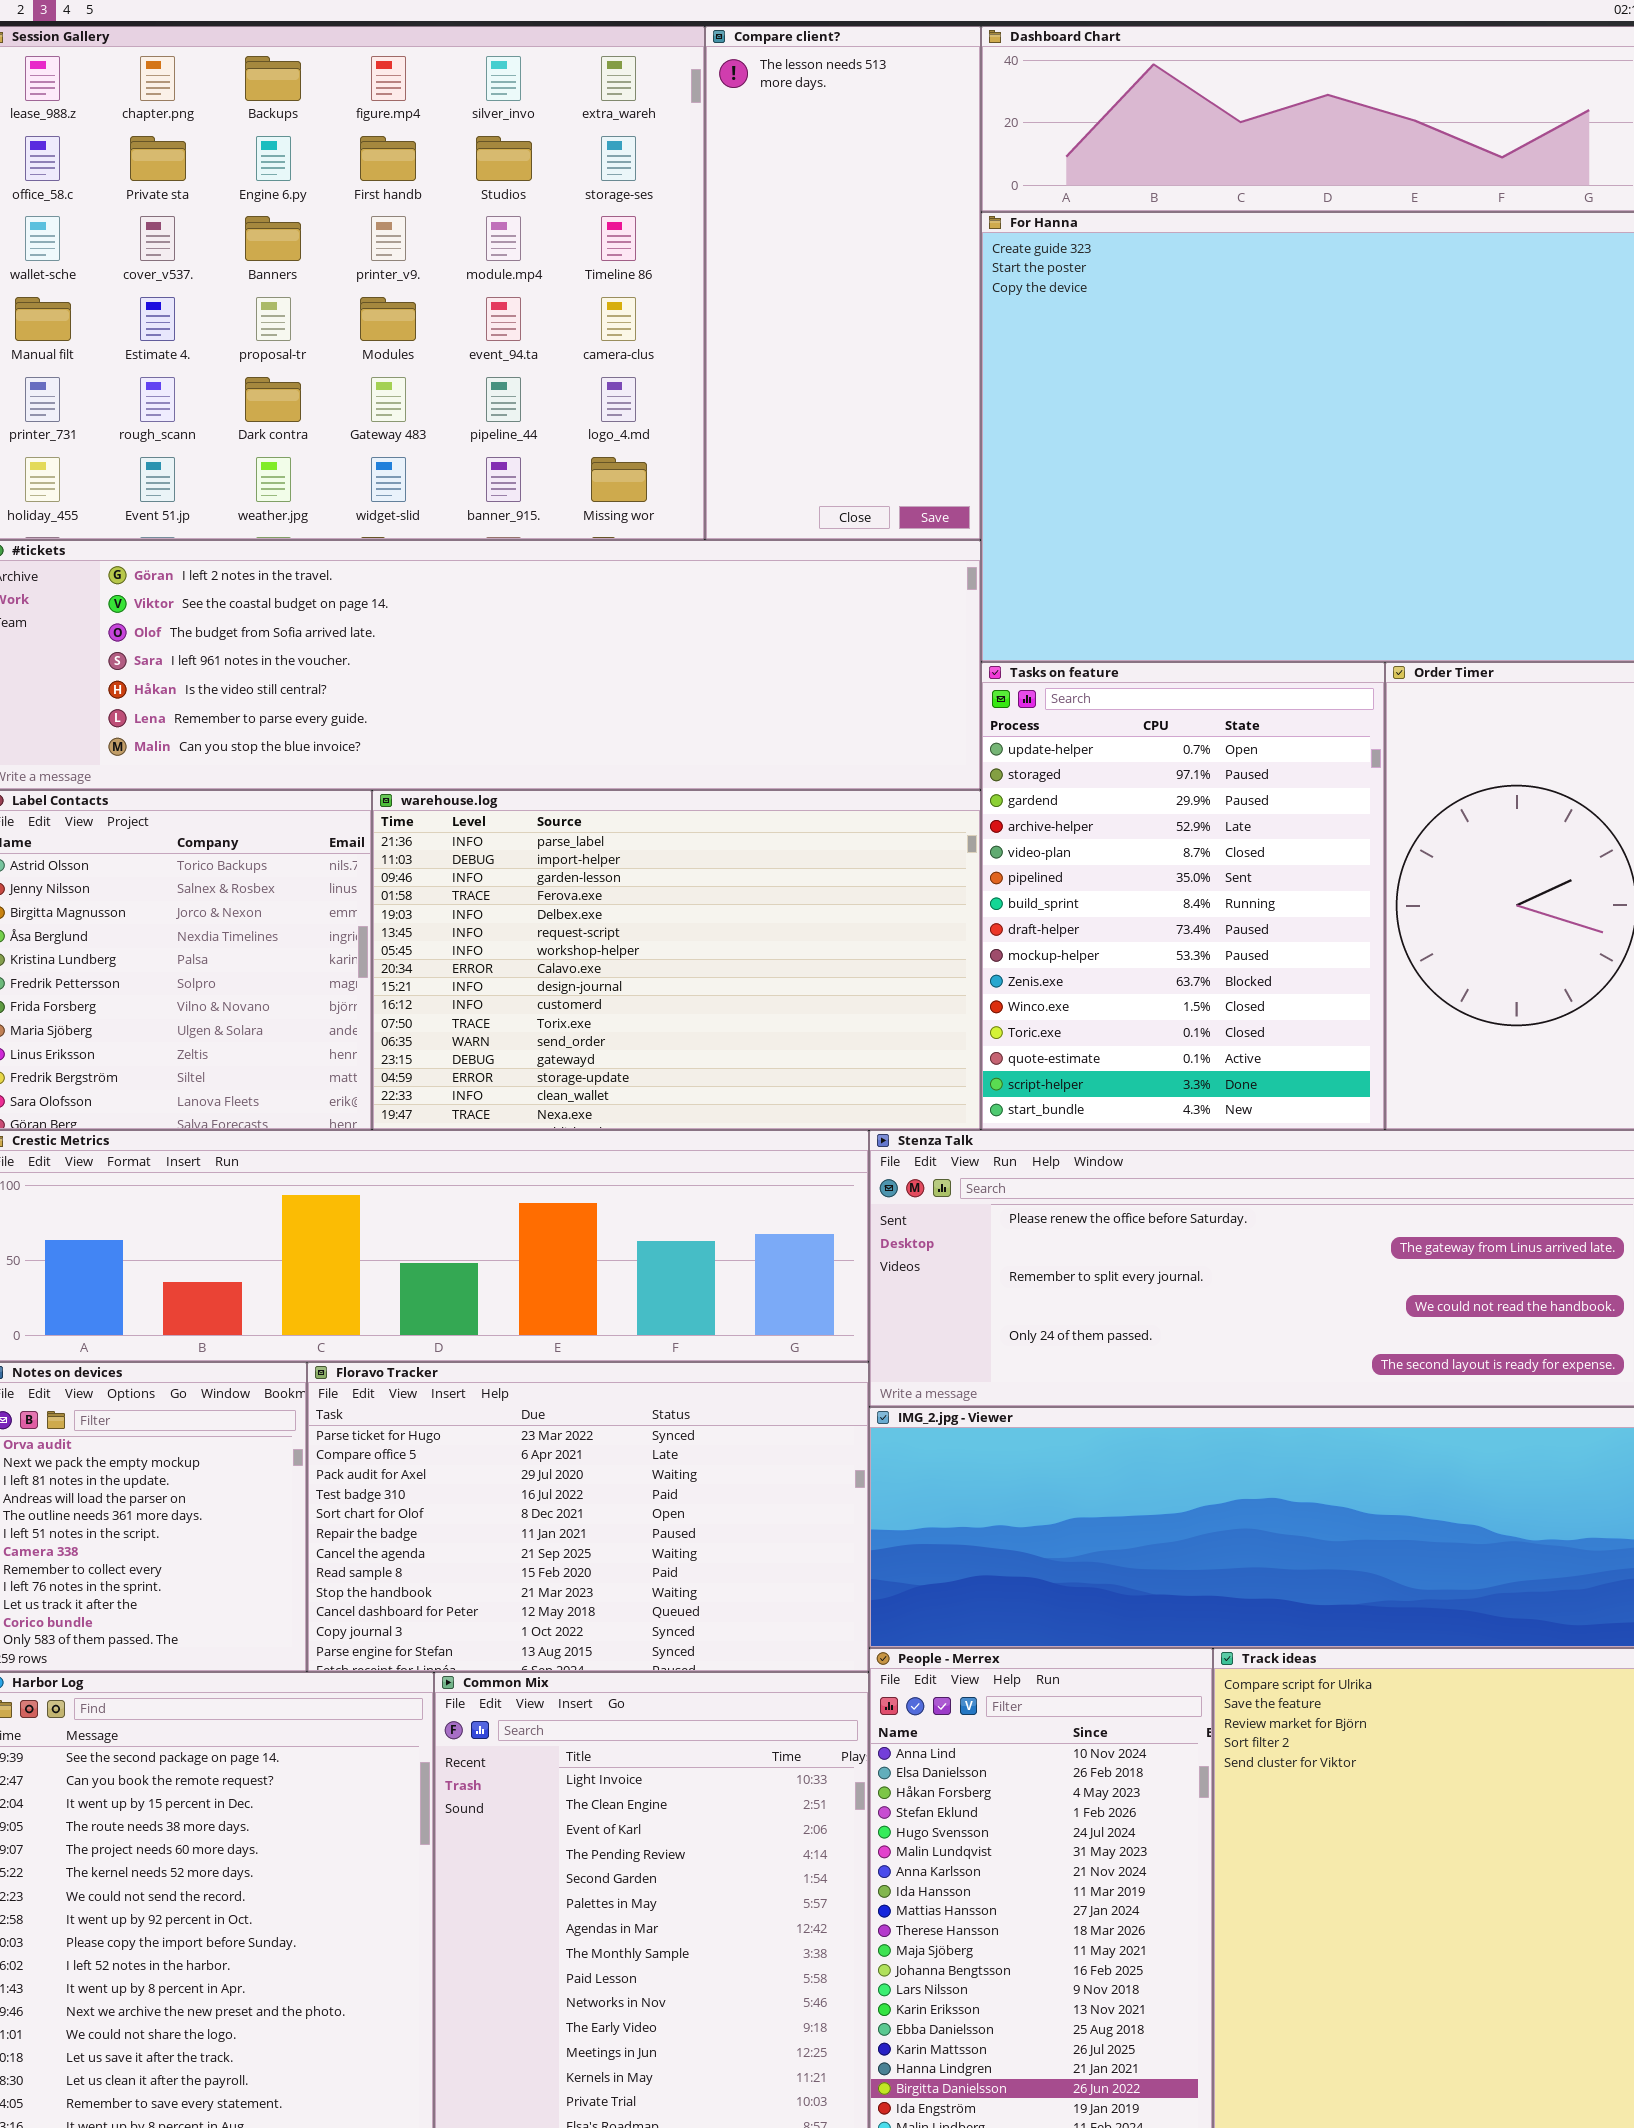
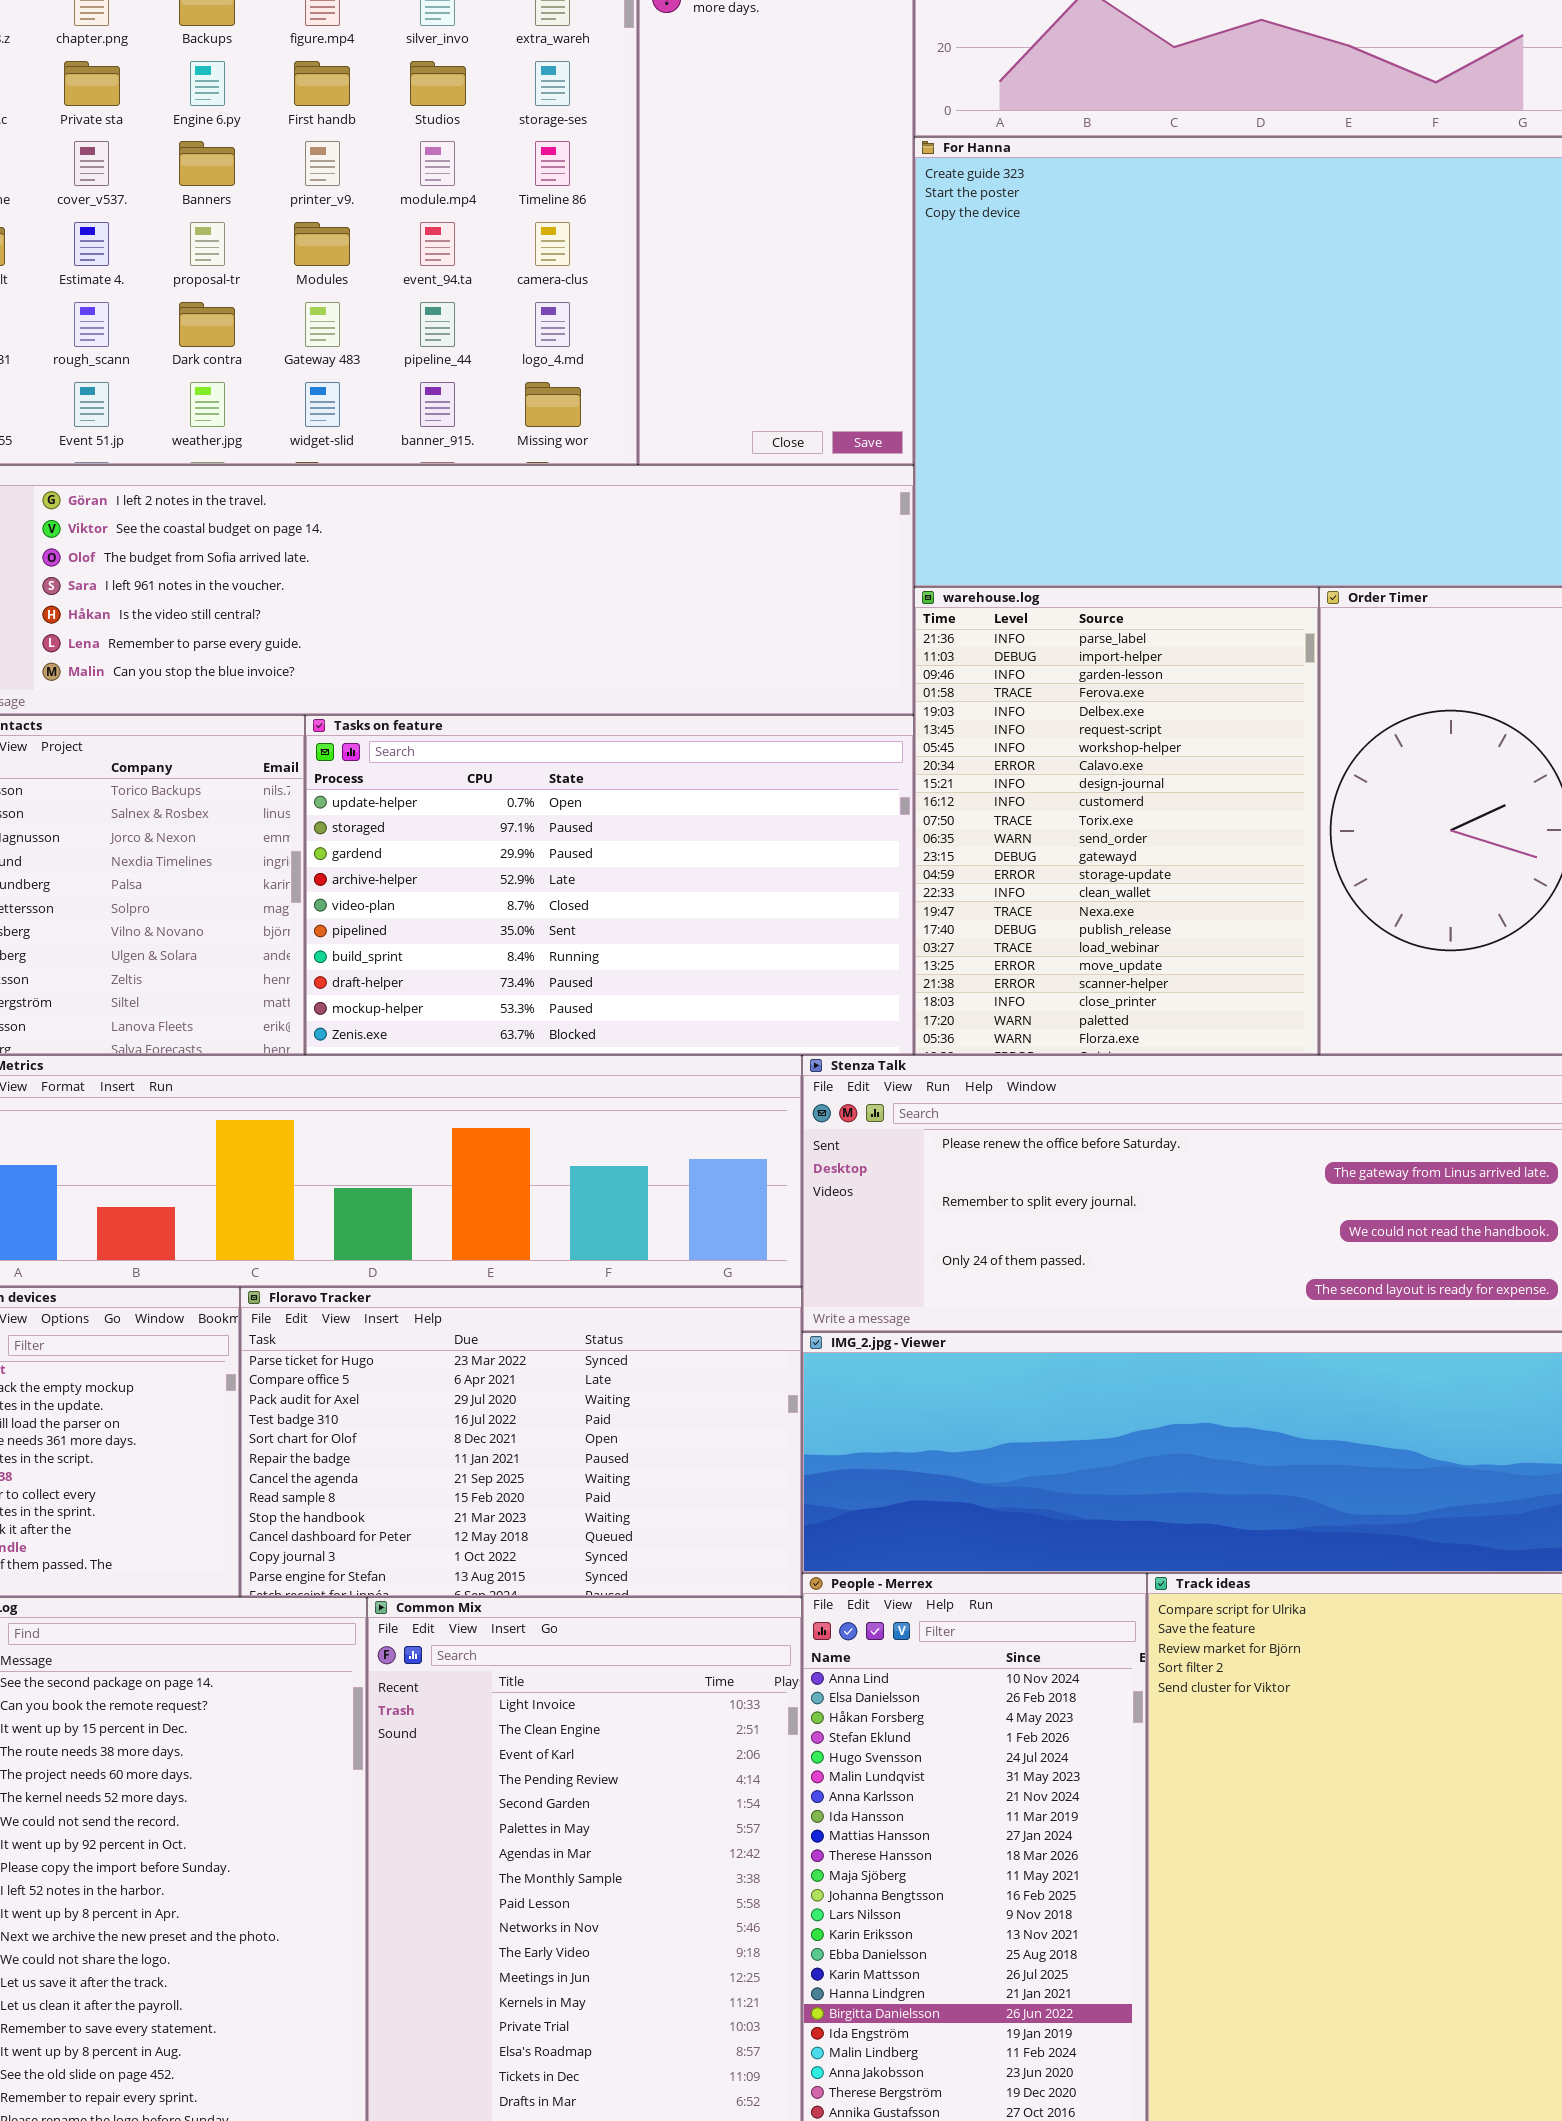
Tasks on feature: [981,662,1385,1130] -> [305,715,914,1055], moved, resized
warehouse.log: [372,790,981,1130] -> [914,587,1319,1055], moved, resized

